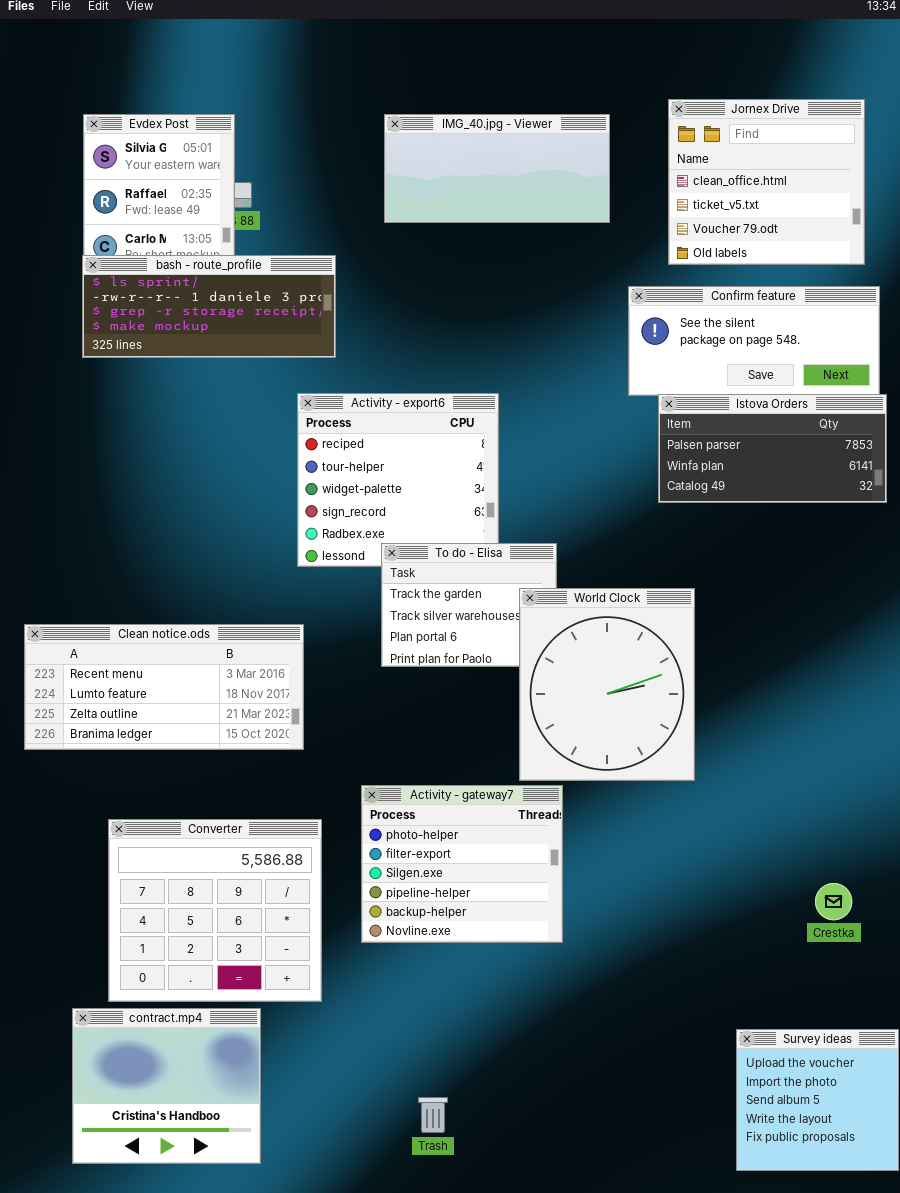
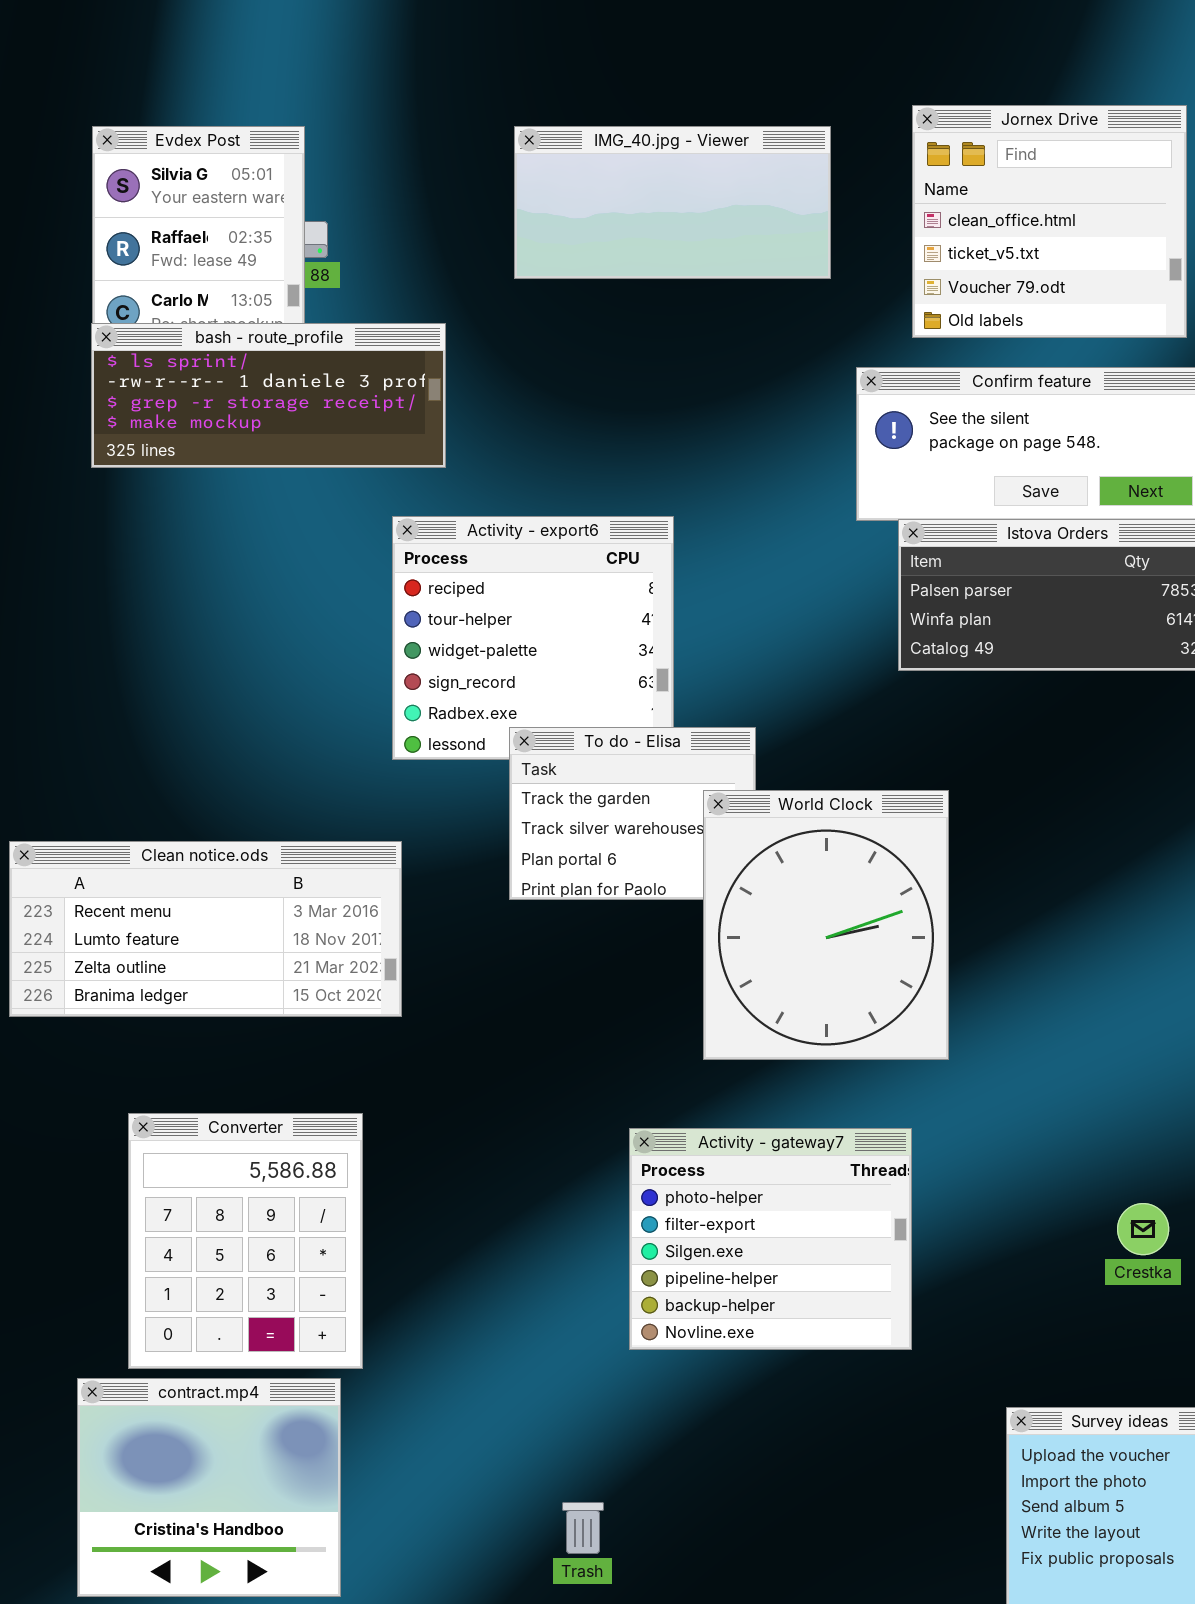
Activity - gateway7: [361,785,563,943] -> [629,1128,912,1350], moved
Converter: [108,819,322,1002] -> [128,1113,363,1369], resized

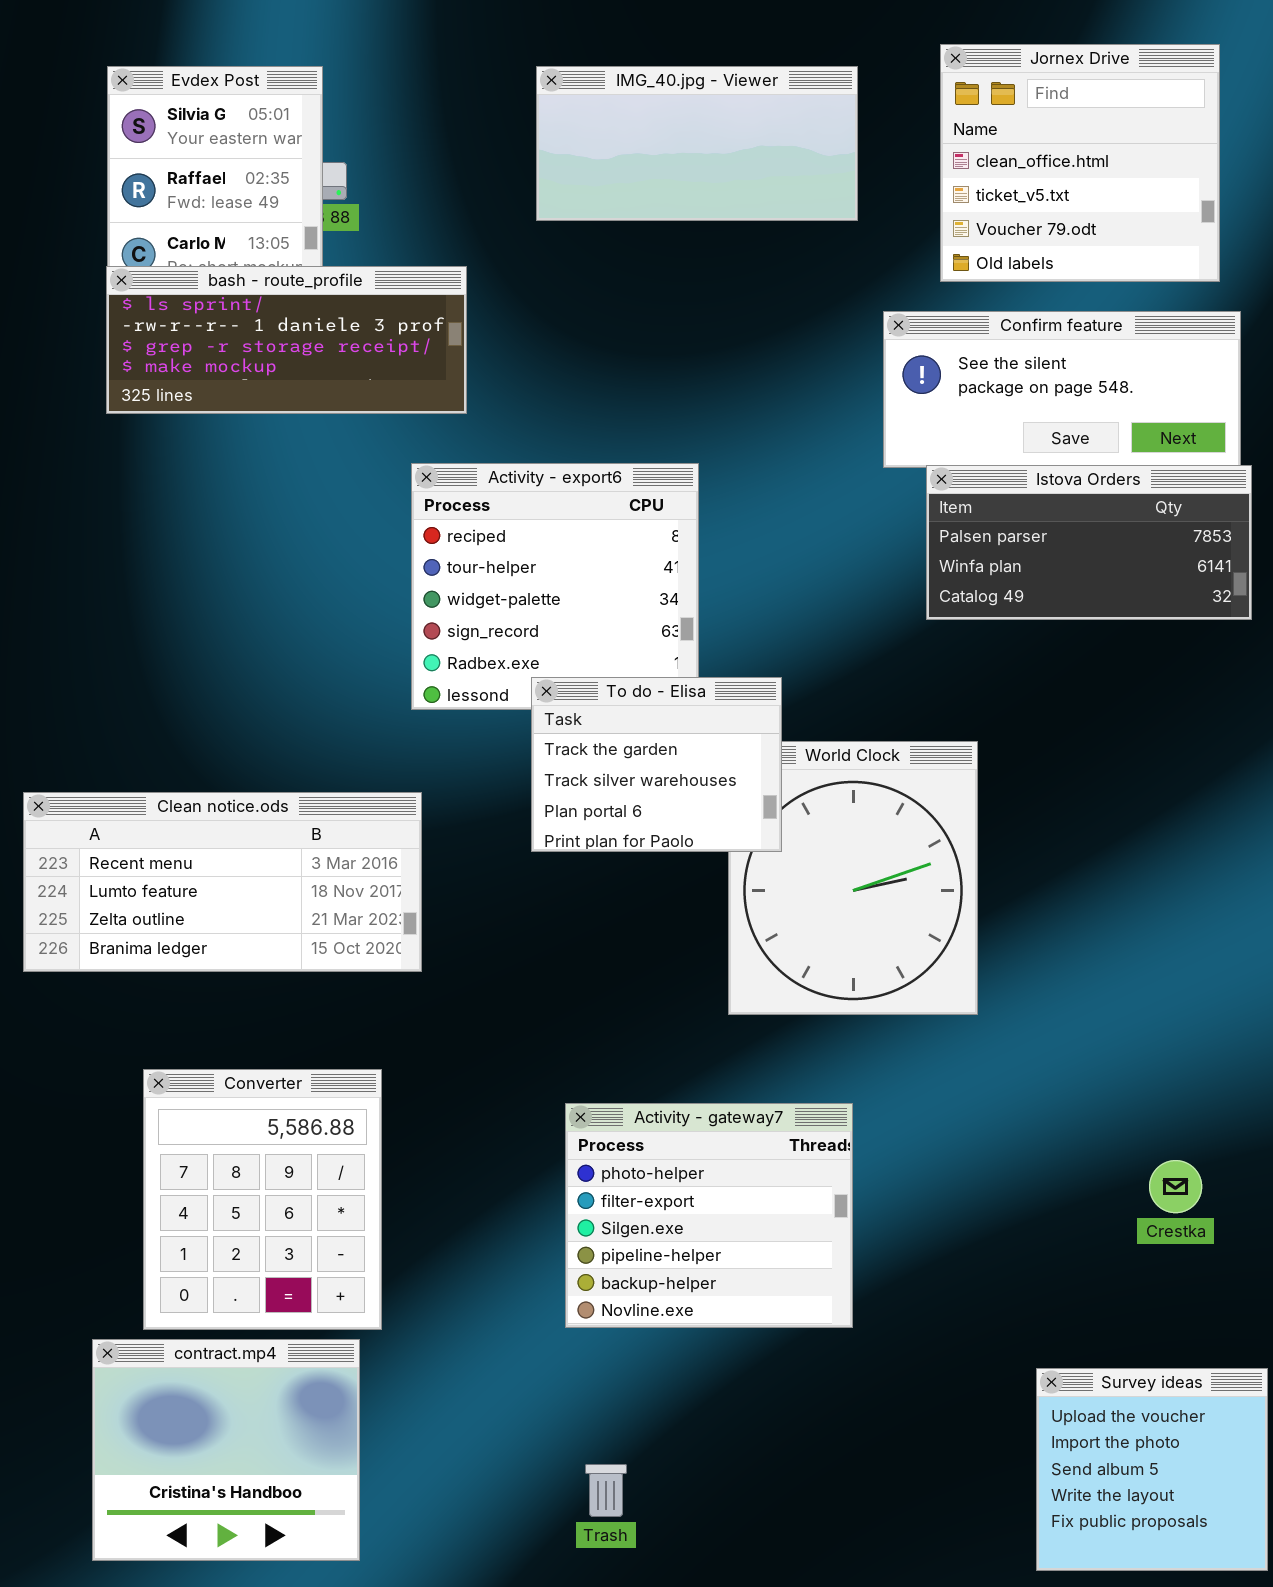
To do - Elisa: [509,727,756,900] -> [531,677,782,852], raised
Activity - gateway7: [629,1128,912,1350] -> [565,1103,853,1328], moved

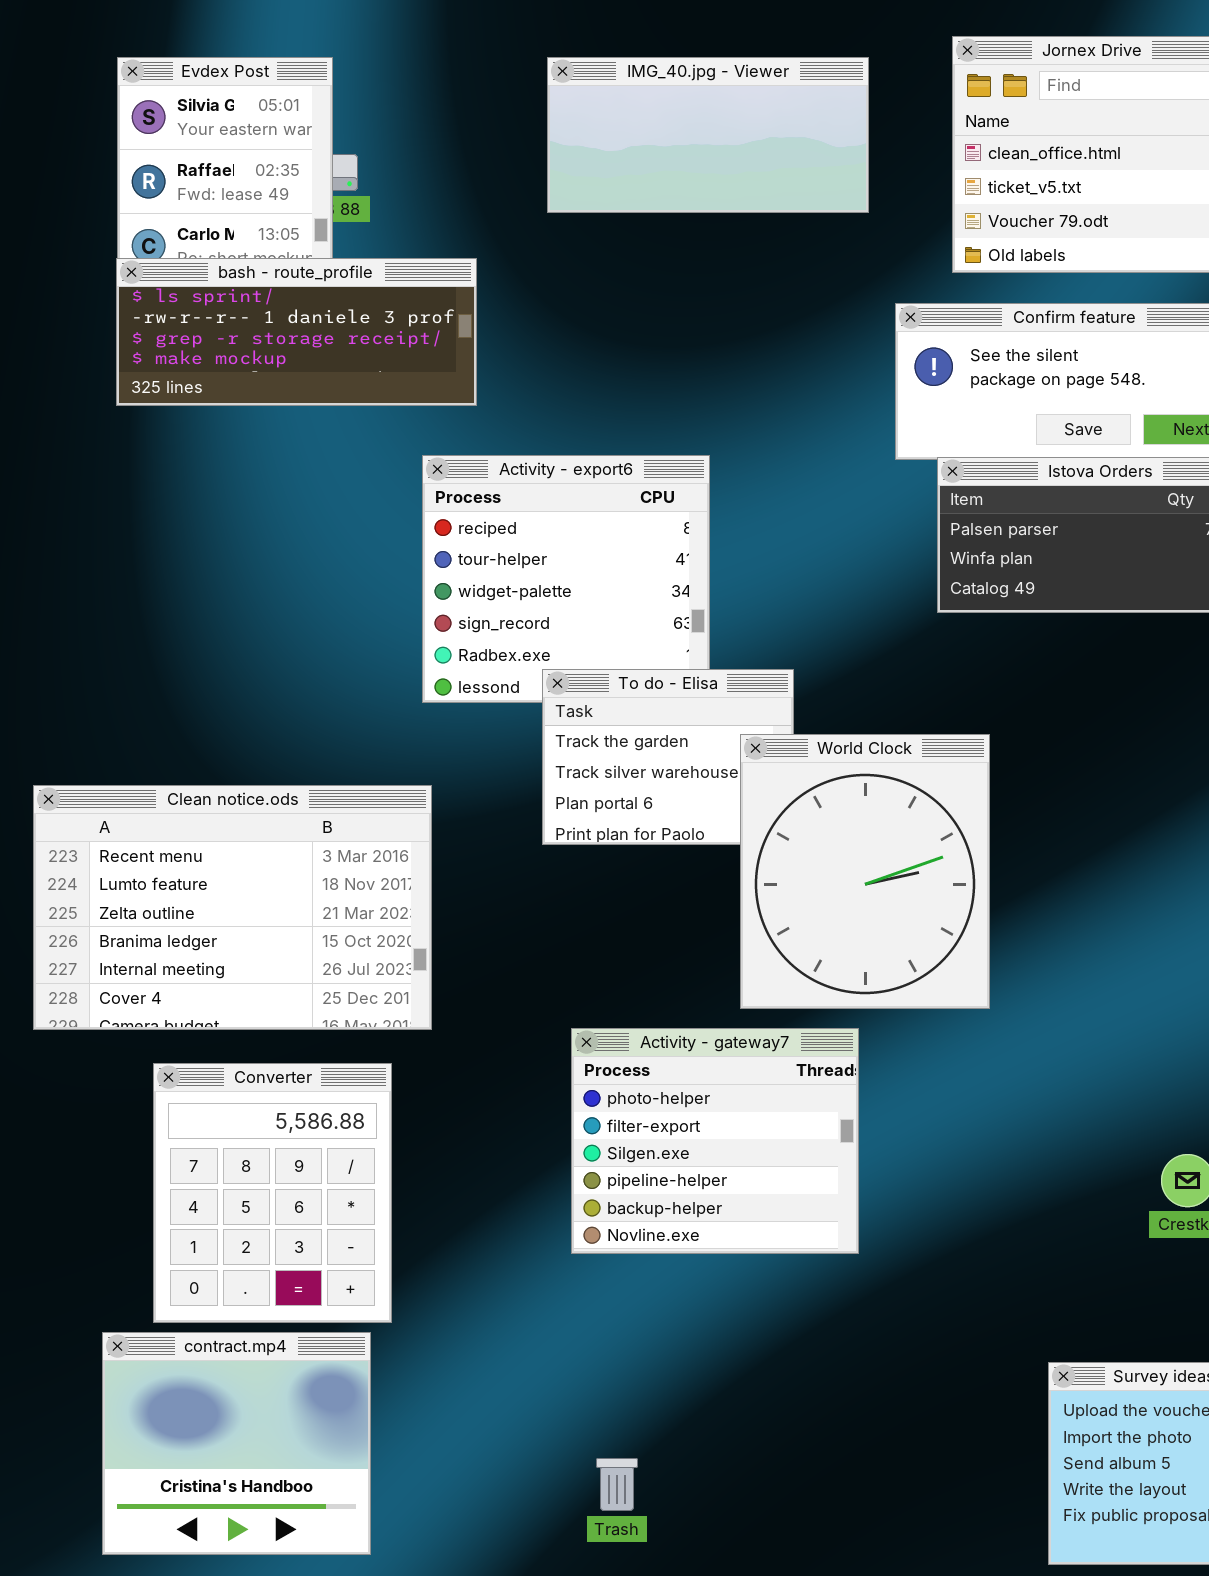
World Clock: [728,741,978,1015] -> [740,734,990,1009], raised
Clean notice.ods: [23,792,422,972] -> [33,785,432,1030], resized
Activity - gateway7: [565,1103,853,1328] -> [571,1028,859,1254], moved

